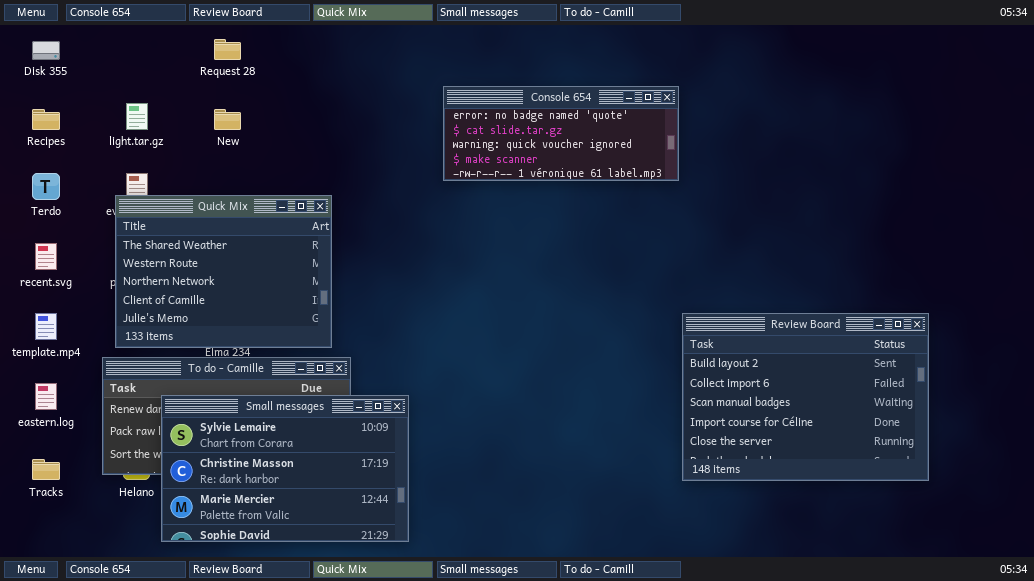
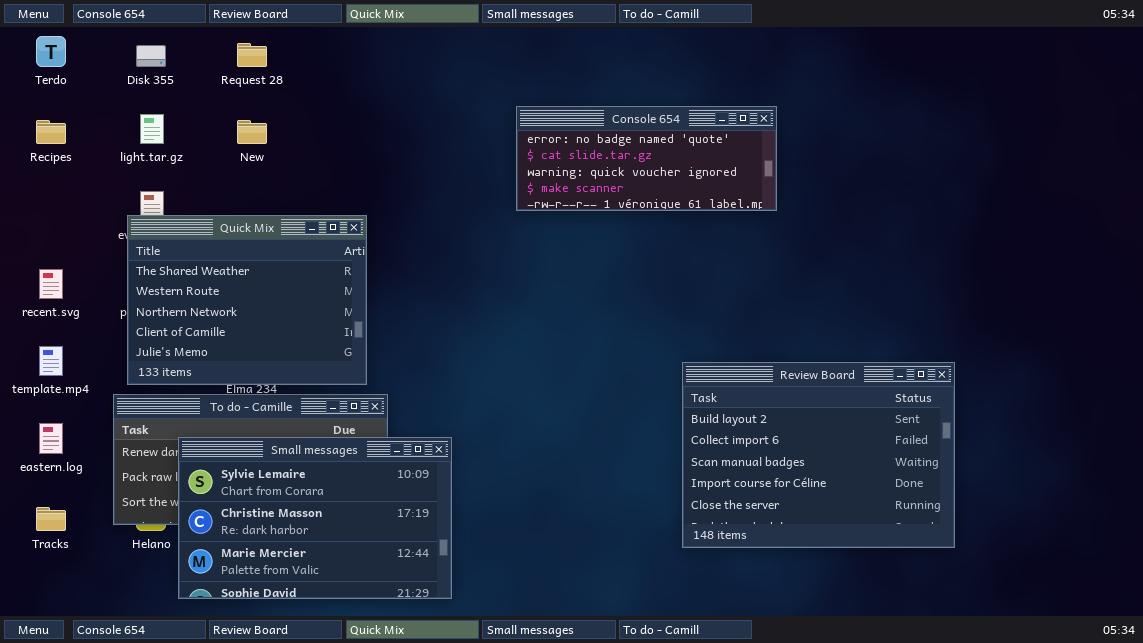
Disk 355: [32,41,60,60] -> [136,45,166,67], moved
Console 654: [443,86,679,181] -> [516,106,777,211], moved
Terdo: [32,173,60,200] -> [36,36,66,67], moved
Review Board: [682,313,929,481] -> [682,362,955,548], moved

